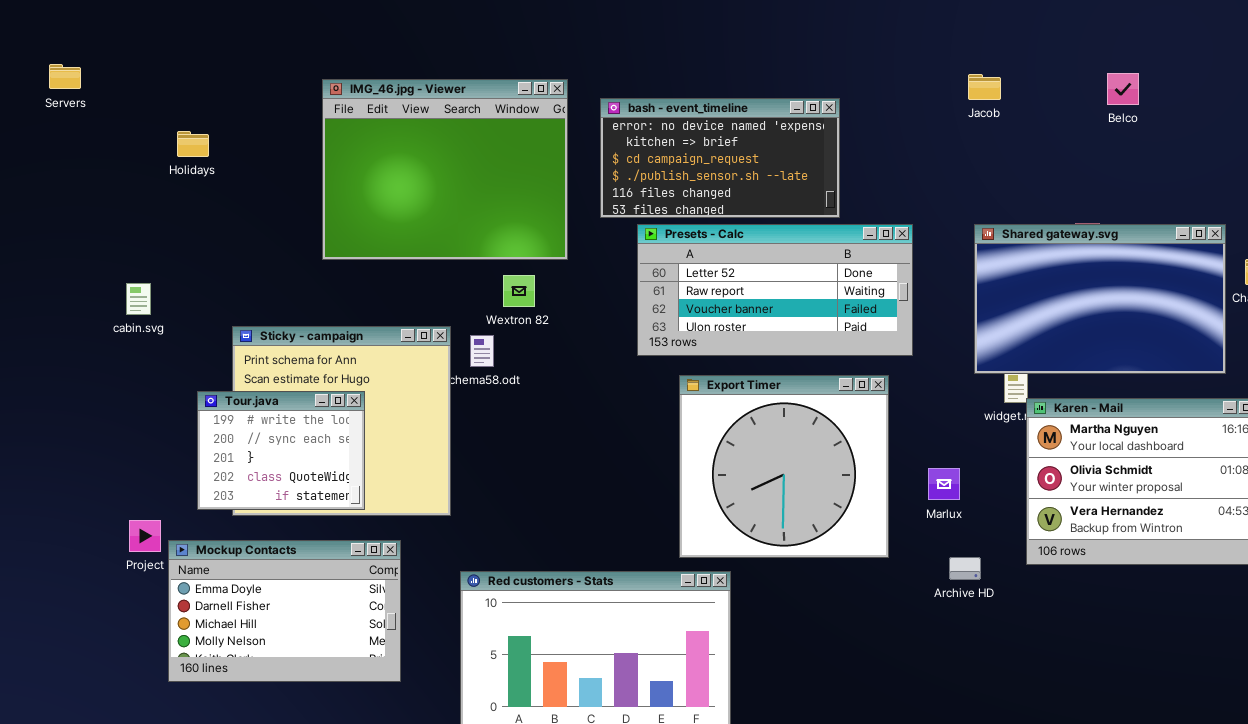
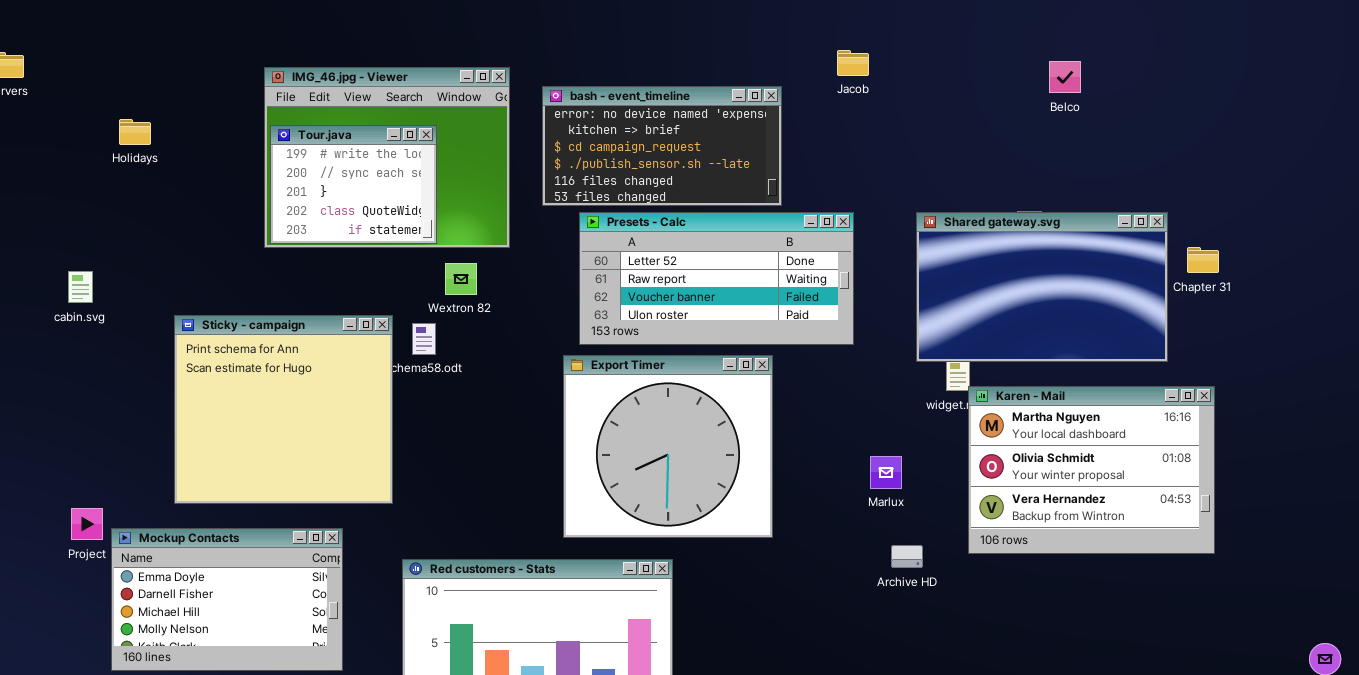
Jacob: [968,74,1001,100] -> [837,50,869,76], moved
Export Timer: [679,375,889,558] -> [563,355,773,538], moved
Tour.java: [197,391,365,510] -> [270,125,437,244], moved

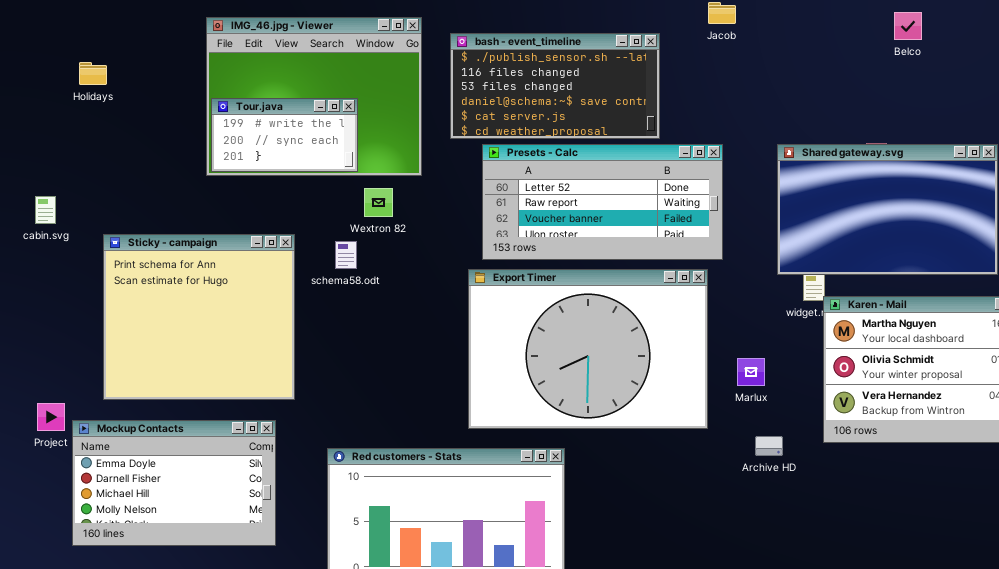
bash - event_timeline: [542,86,782,206] -> [450,33,660,139], scrolled down 3 rows
Tour.java: [270,125,437,244] -> [211,98,358,172], resized
Sticky - campaign: [174,315,393,504] -> [103,234,295,400], moved
Export Timer: [563,355,773,538] -> [468,269,708,429], resized

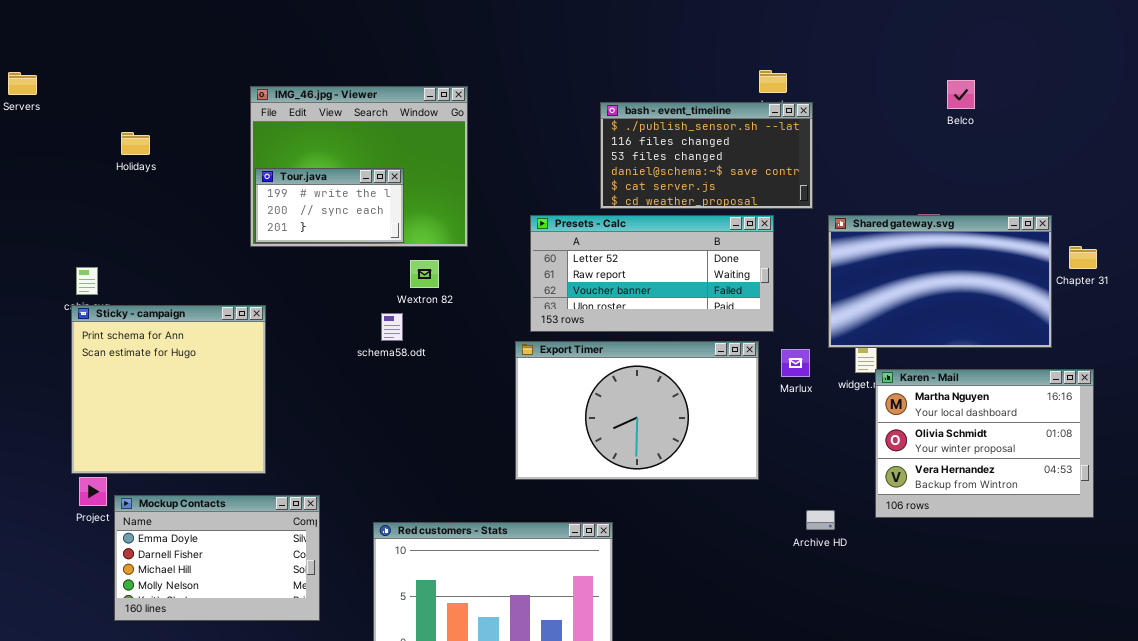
bash - event_timeline: [450,33,660,139] -> [600,102,813,209], moved
Sticky - campaign: [103,234,295,400] -> [71,305,266,474], moved
Export Timer: [468,269,708,429] -> [515,341,759,480], resized
Marlux: [737,358,765,386] -> [781,349,810,377], moved

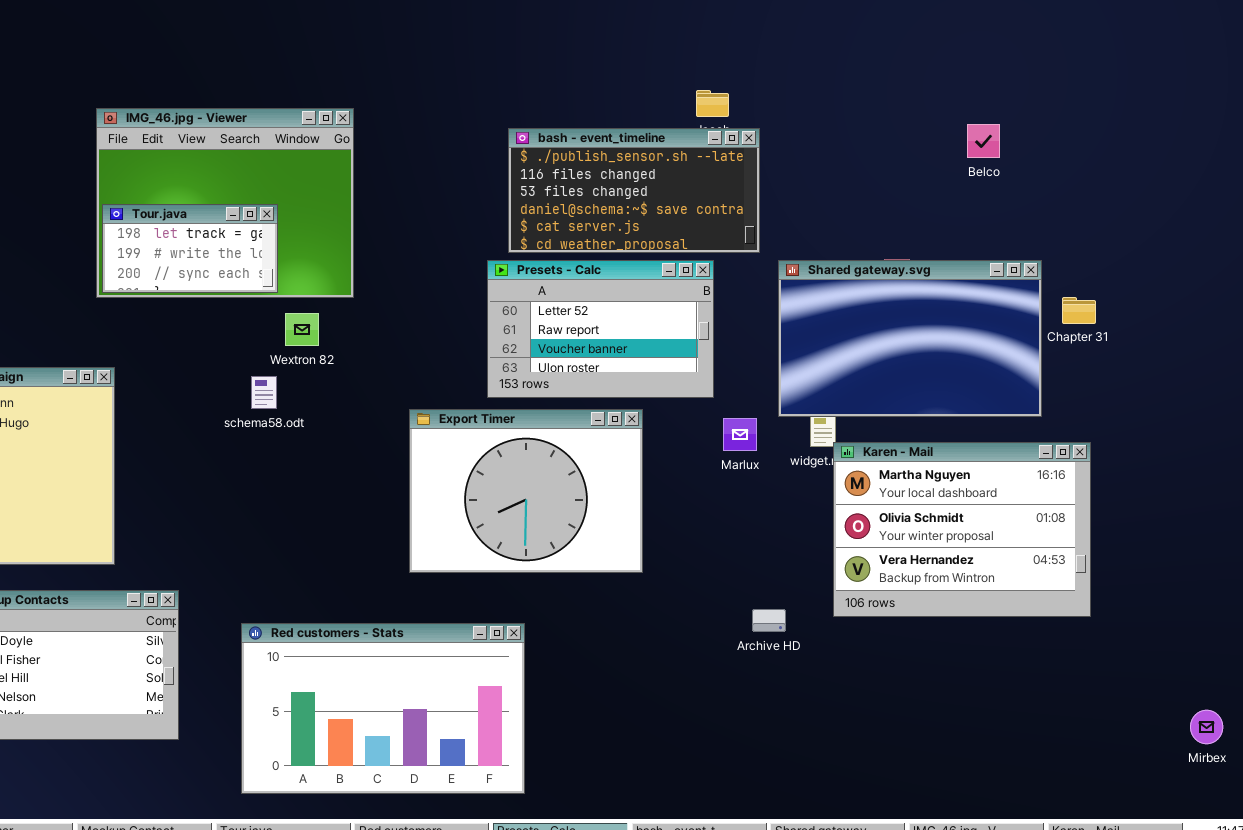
Belco: [947,80,975,109] -> [967,124,1000,158], moved
Tour.java: [255,168,404,243] -> [102,204,278,293], scrolled up 1 row
Presets - Calc: [530,215,774,332] -> [487,260,714,398], resized
Export Timer: [515,341,759,480] -> [409,409,643,573], resized

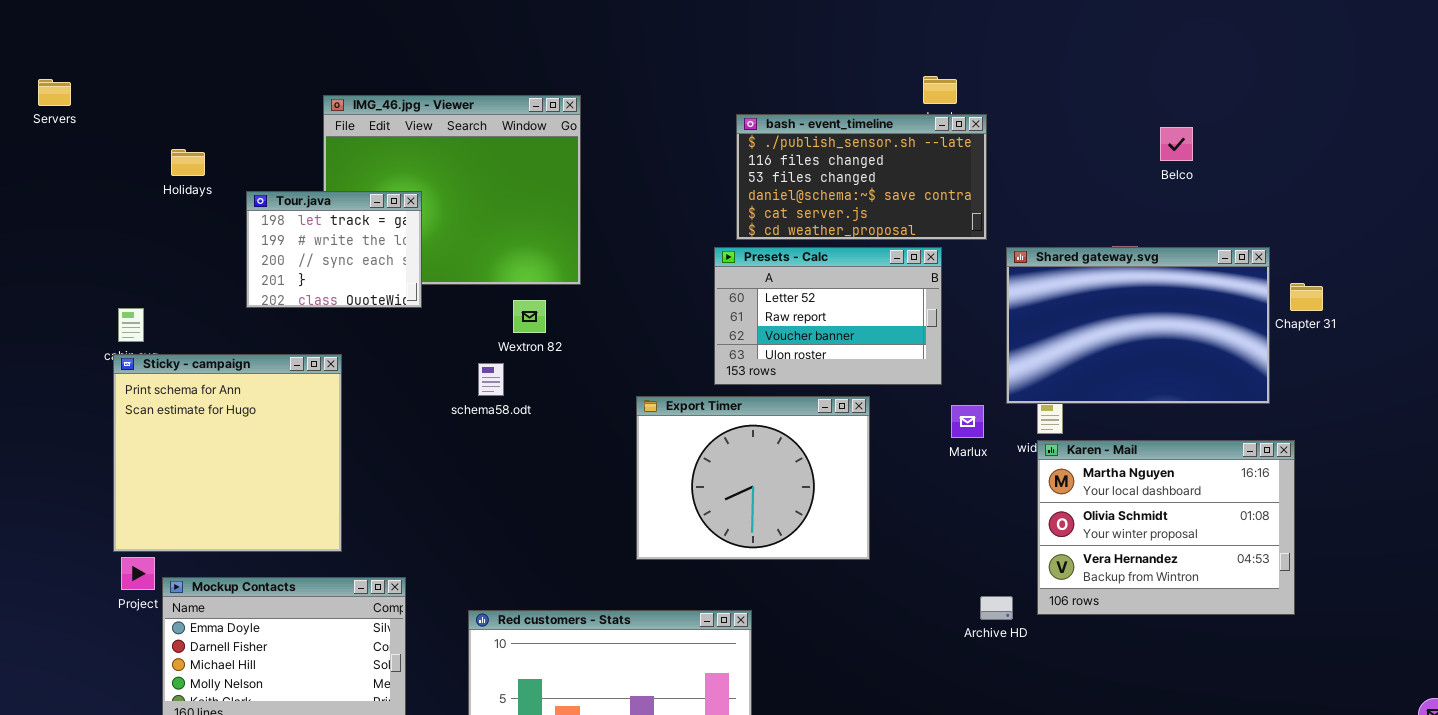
Belco: [967,124,1000,158] -> [1160,127,1193,161], moved
Tour.java: [102,204,278,293] -> [246,191,422,308], moved, resized
Karen - Mail: [833,442,1091,617] -> [1037,440,1295,615], moved

